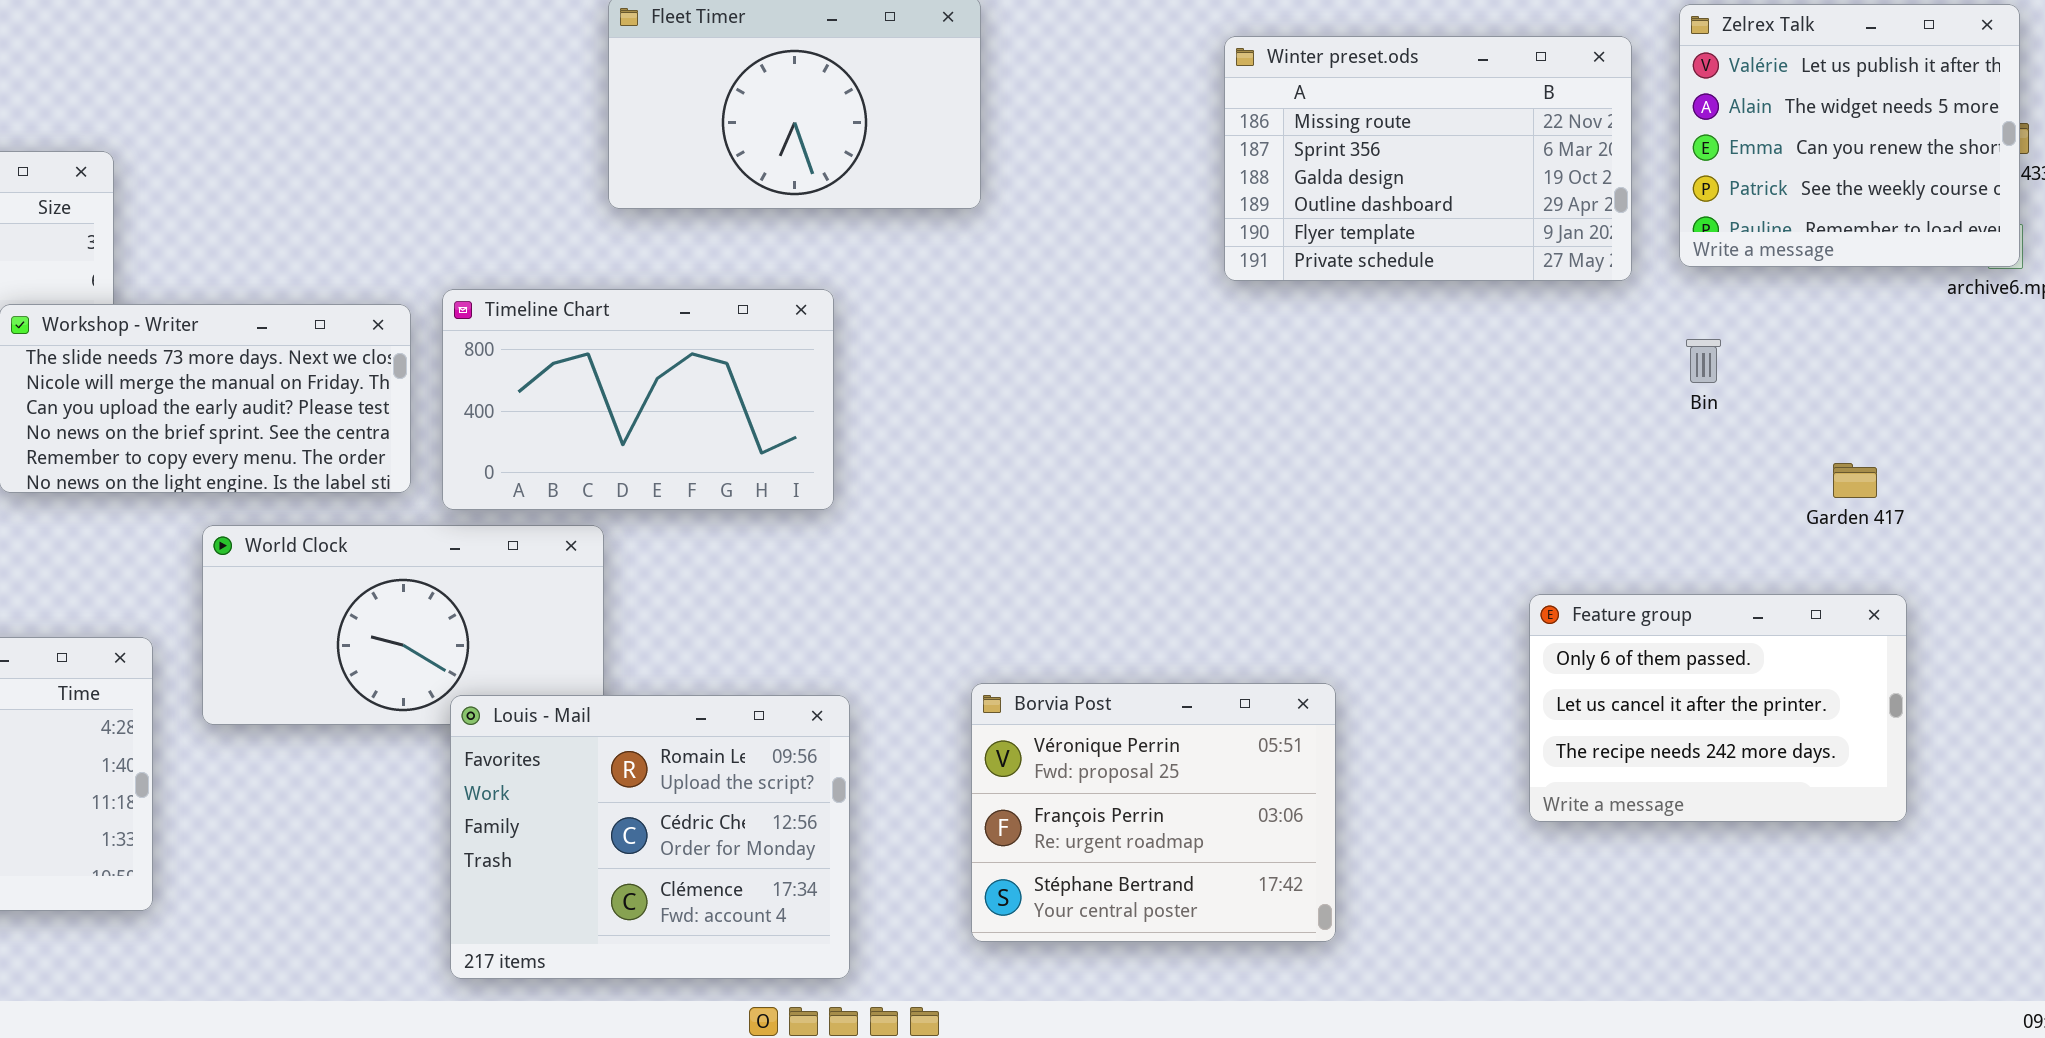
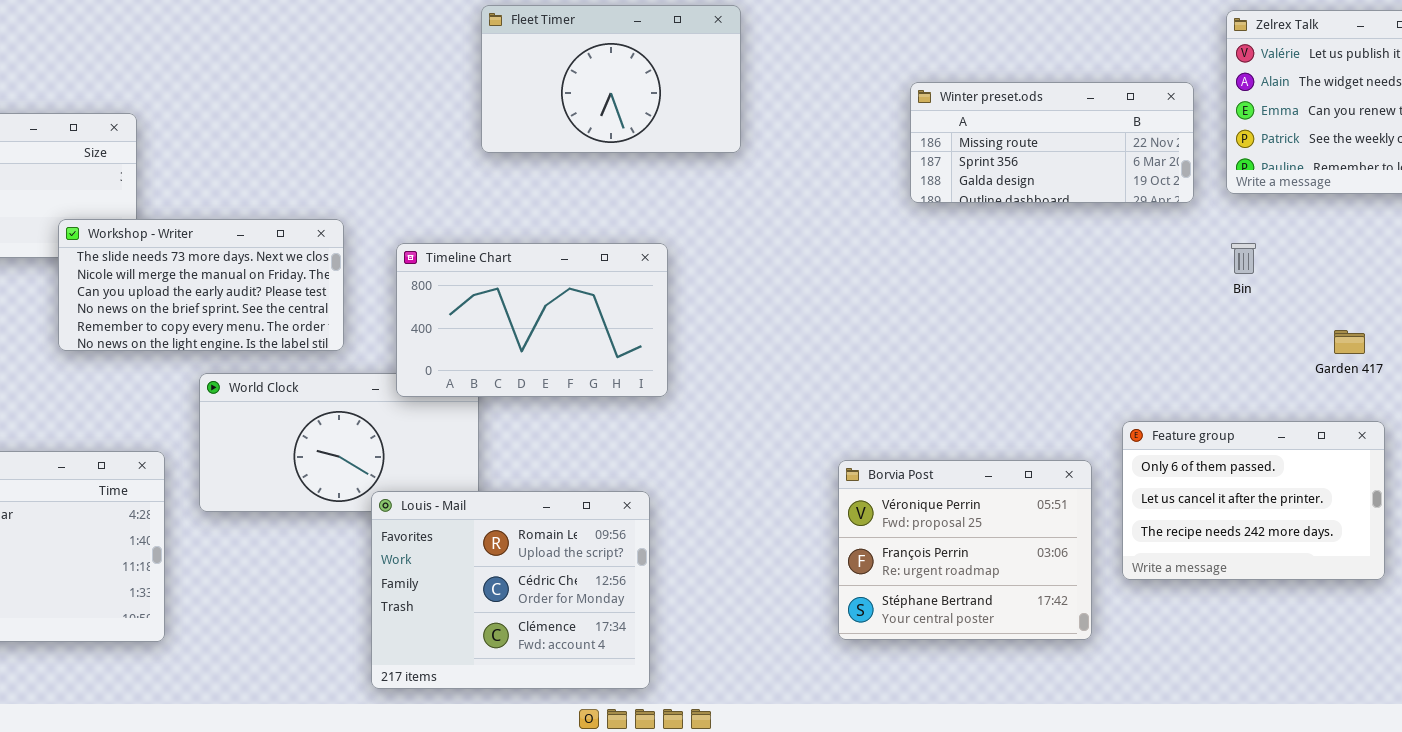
Winter preset.ods: [1224,36,1632,281] -> [910,82,1194,203], resized
Timeline Chart: [442,289,834,510] -> [396,243,668,397], moved
Borvia Post: [971,683,1336,942] -> [838,460,1092,640], moved

